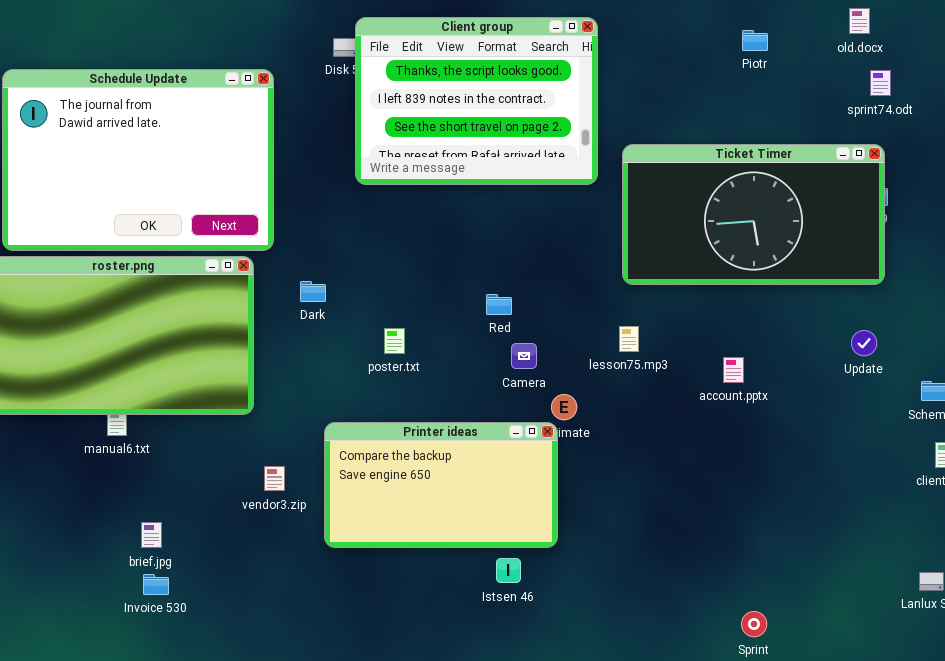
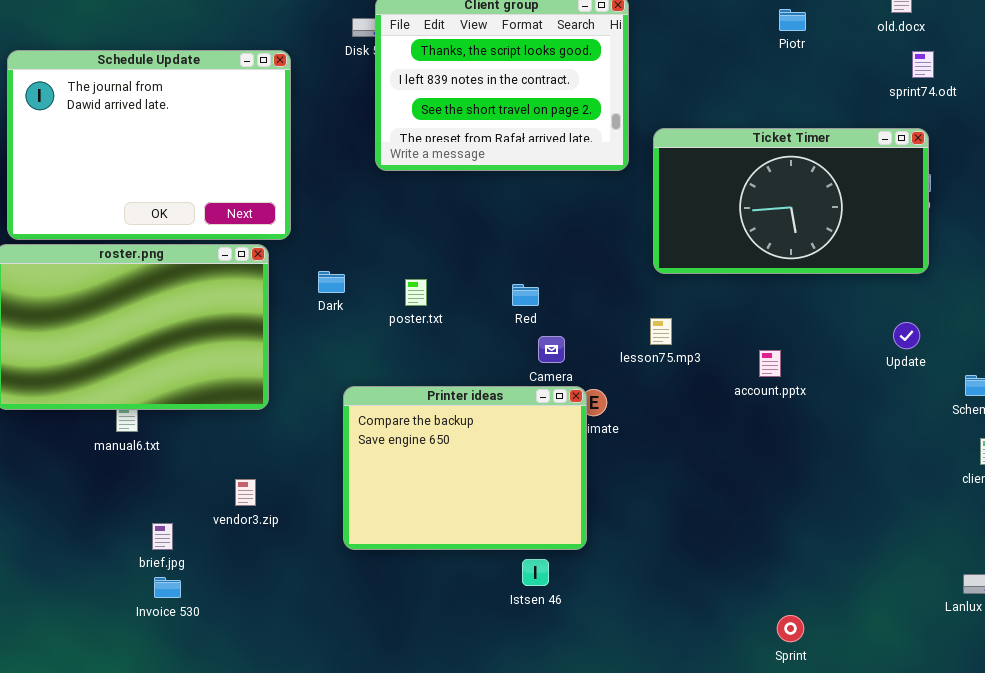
poster.txt: [384,328,405,354] -> [405,279,427,306], moved
Printer ideas: [324,422,558,548] -> [343,386,587,550], resized
vendor3.zip: [264,466,285,491] -> [235,479,256,506], moved

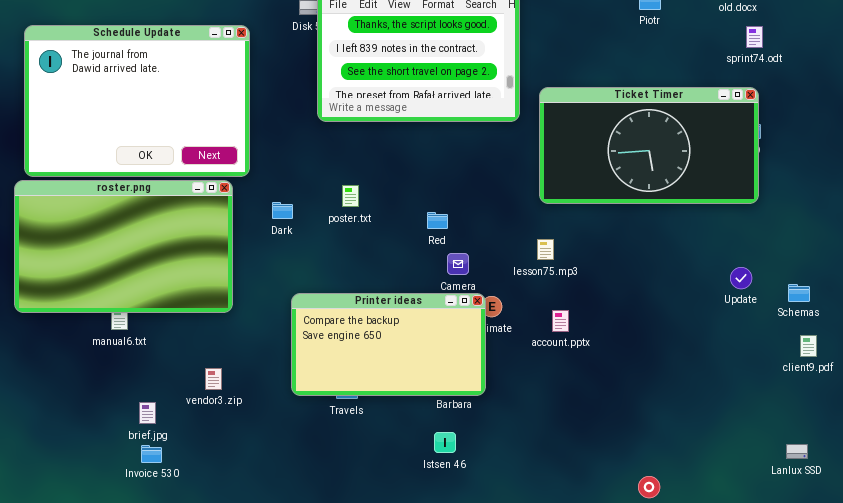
poster.txt: [405,279,427,306] -> [342,185,359,207], moved
Update: [893,322,920,349] -> [730,267,752,289], moved
account.pptx: [759,350,781,377] -> [552,310,569,332], moved
Printer ideas: [343,386,587,550] -> [291,293,486,396], resized

